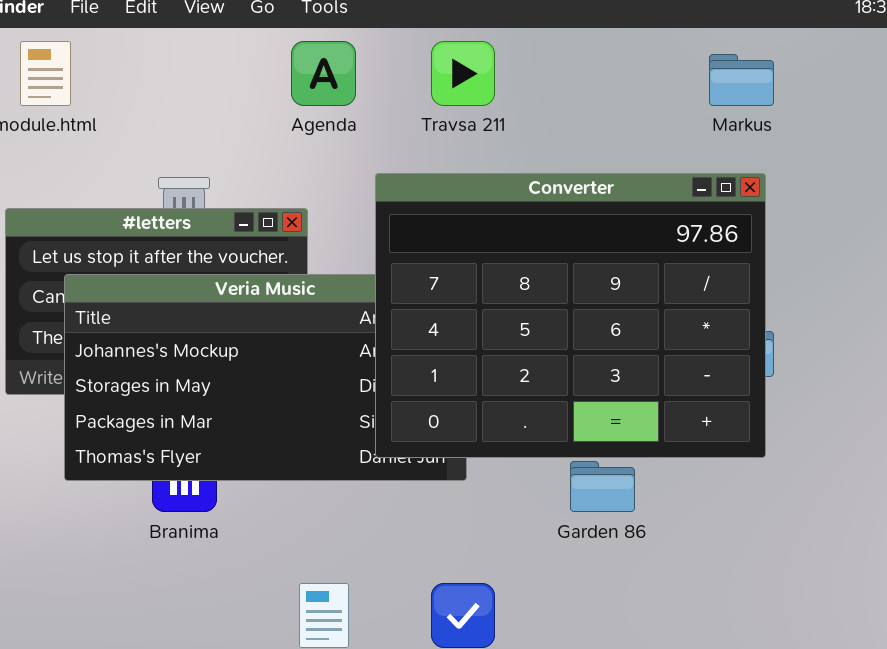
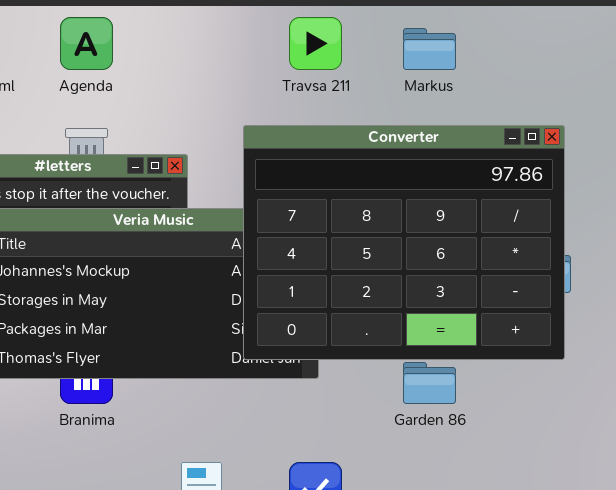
Agenda: [291,41,356,106] -> [60,17,113,70], moved
Markus: [709,54,774,106] -> [403,28,456,70], moved

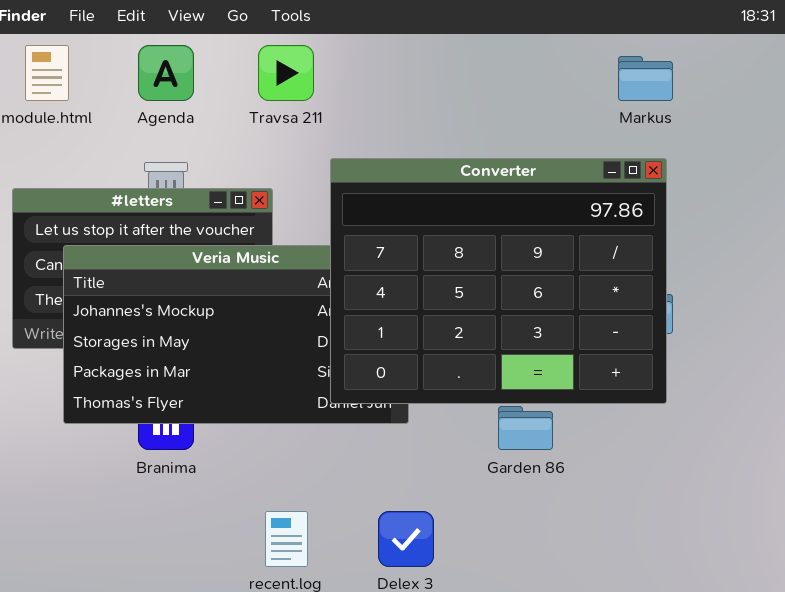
Travsa 211: [289,17,342,70] -> [258,45,314,101], moved
Markus: [403,28,456,70] -> [618,56,673,101], moved

